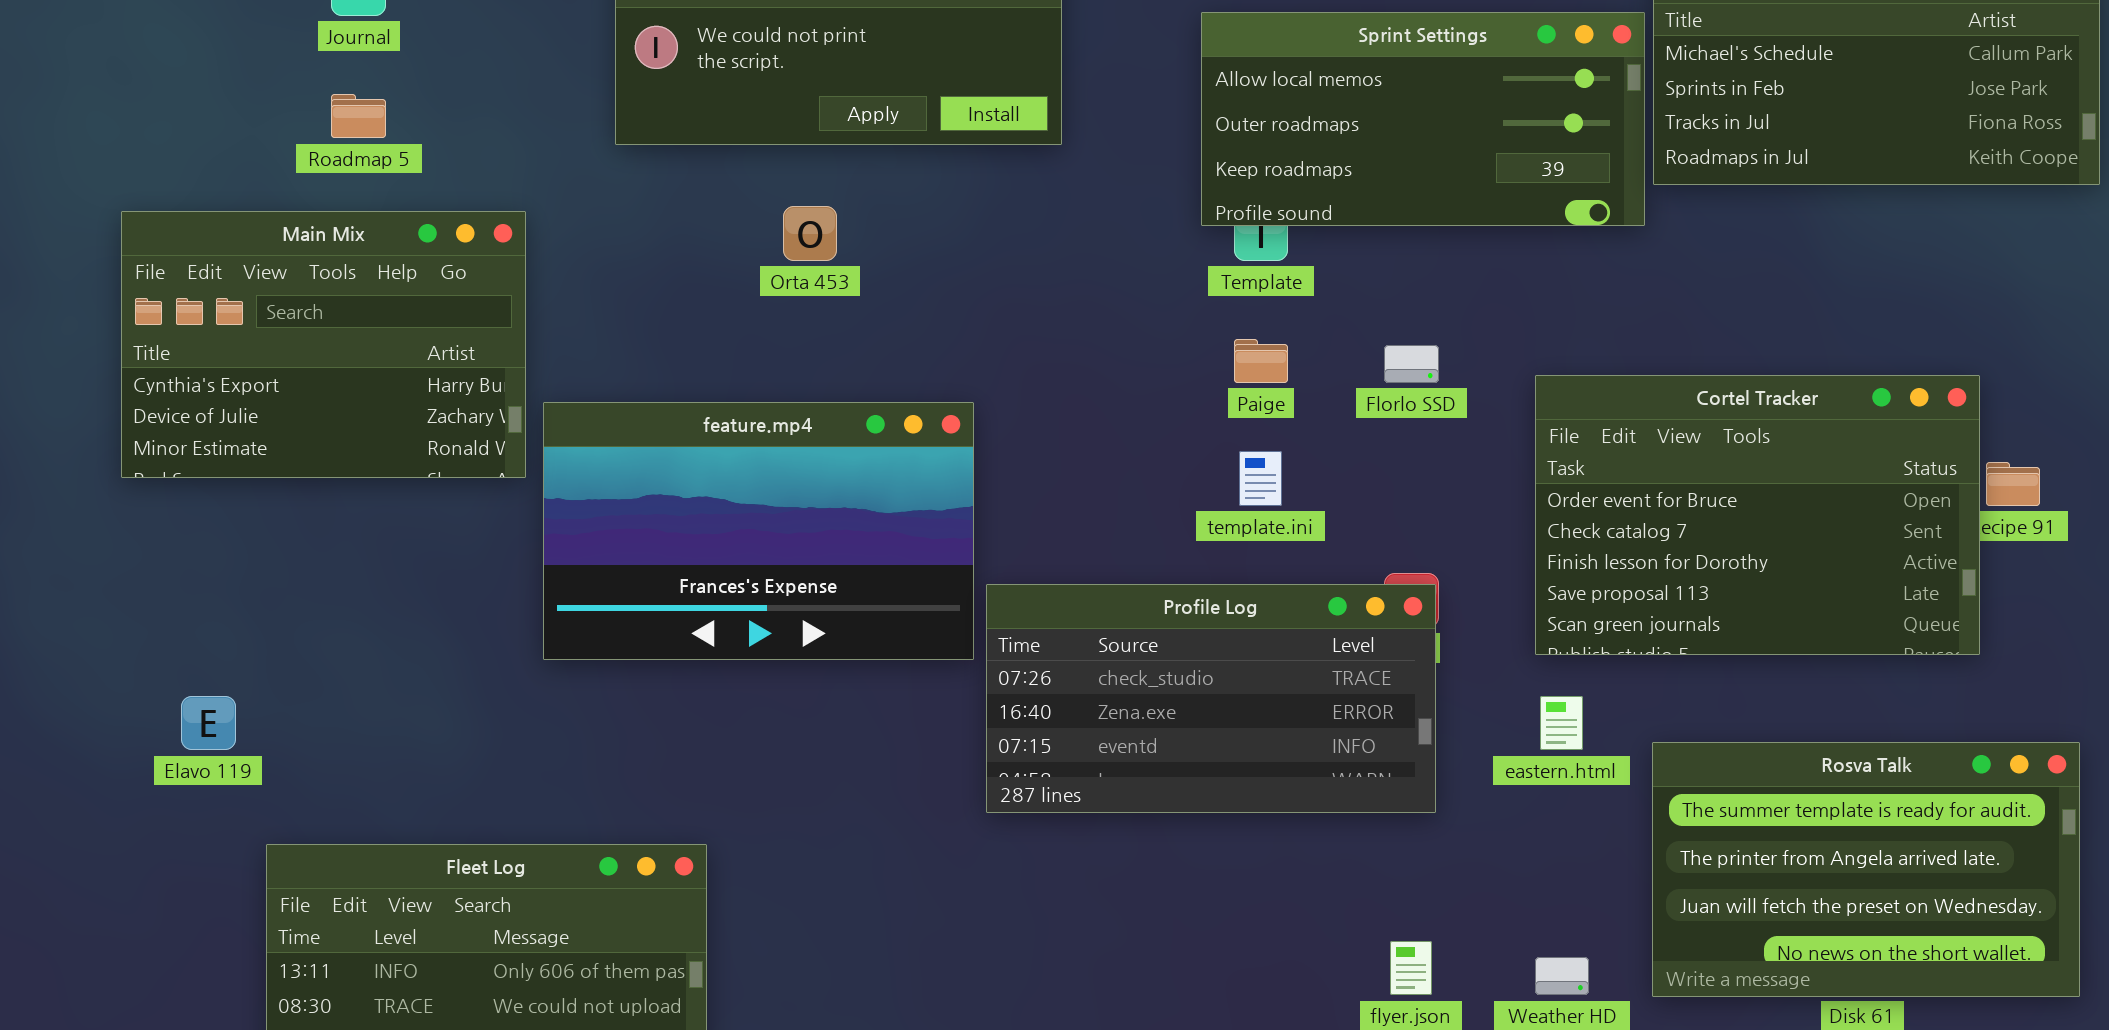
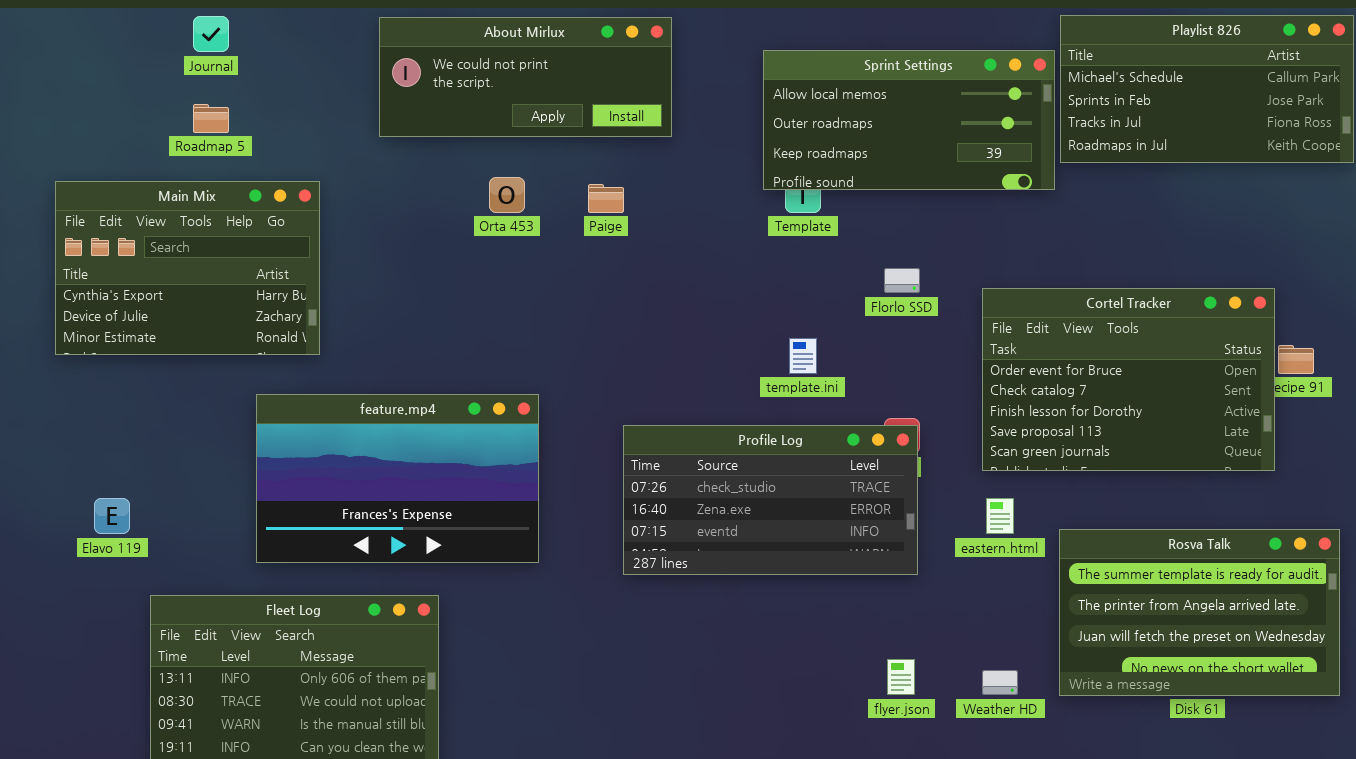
Paige: [1234,339,1288,383] -> [588,184,624,213], moved
feature.mp4: [543,402,974,660] -> [256,394,539,563], moved

